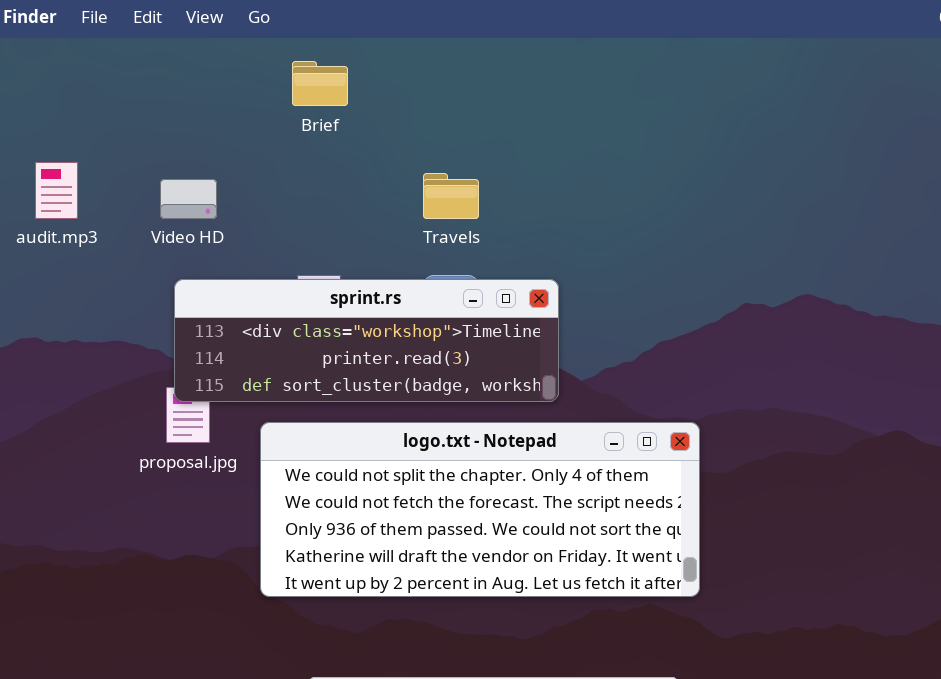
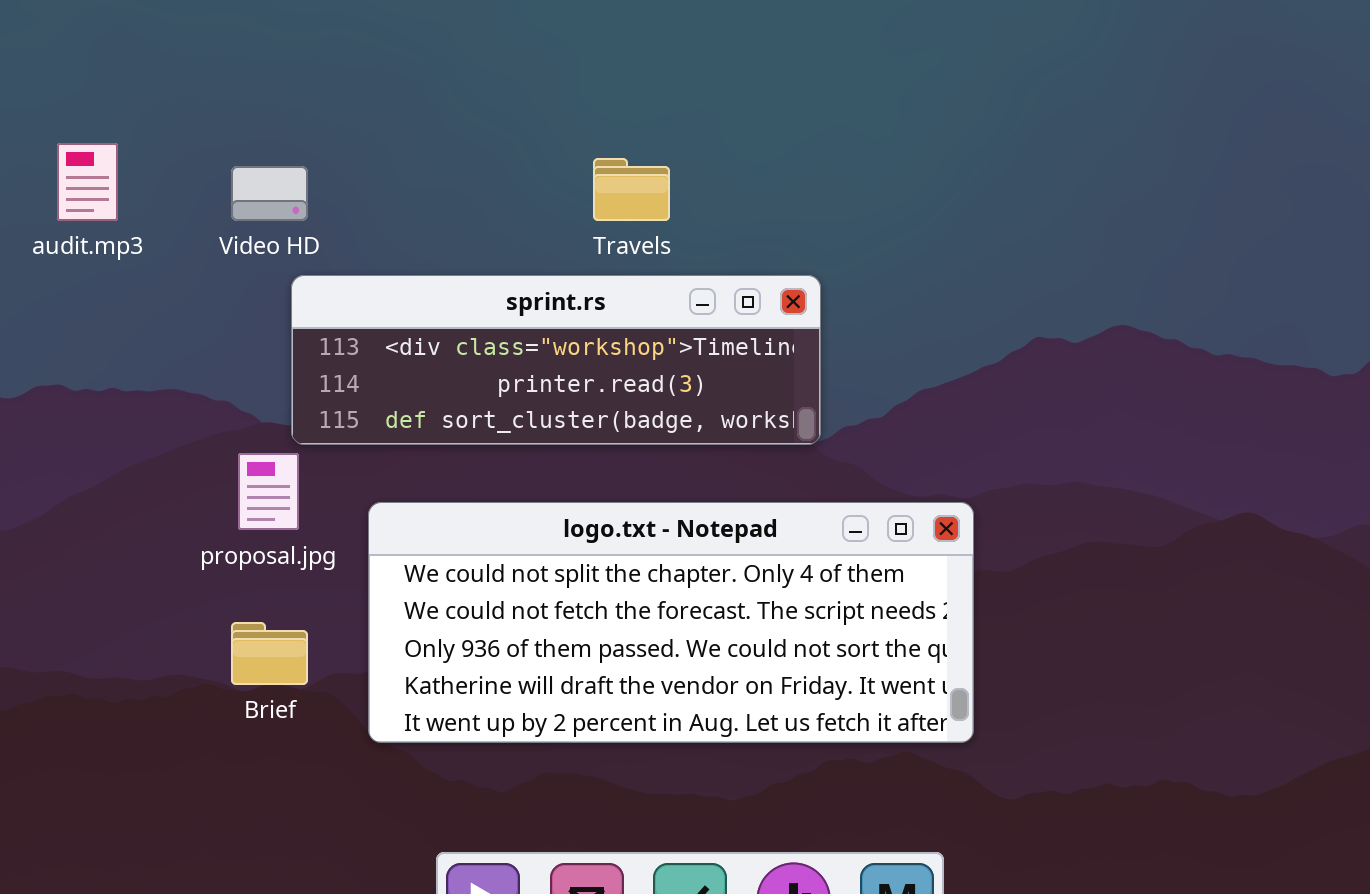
Brief: [292,61,348,106] -> [231,622,308,685], moved
sprint.rs: [174,279,559,402] -> [291,275,821,445], moved

